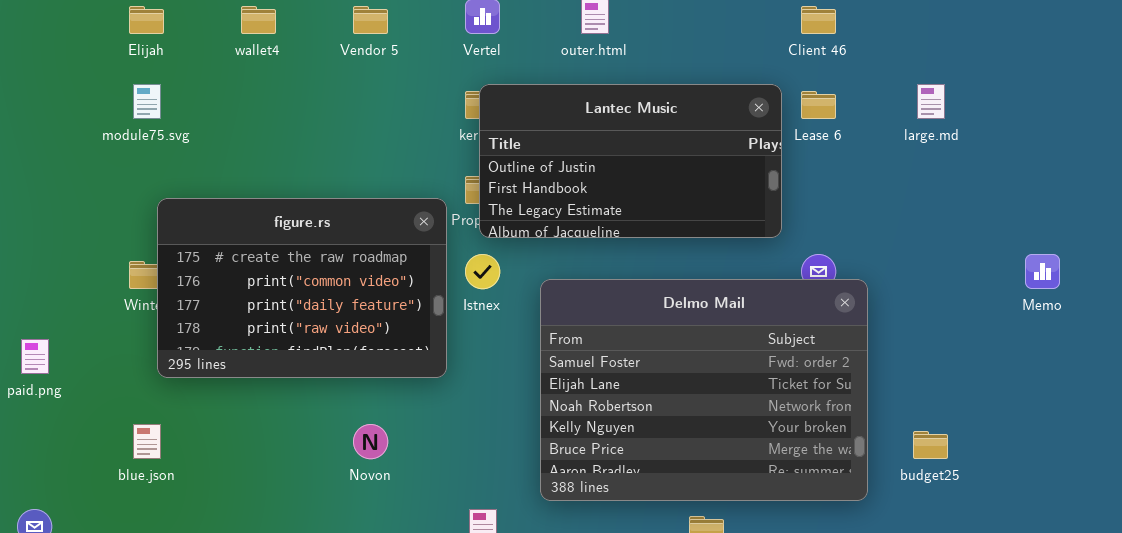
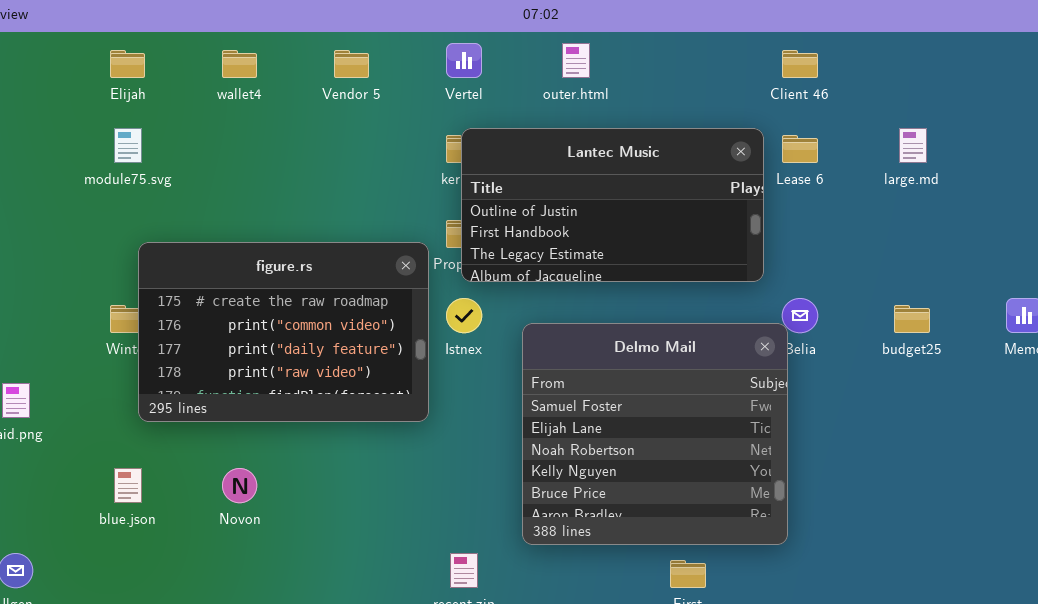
Delmo Mail: [540,279,868,501] -> [522,323,788,545], resized
Novon: [353,424,388,459] -> [222,468,257,503], moved
budget25: [913,431,948,459] -> [894,305,930,333], moved

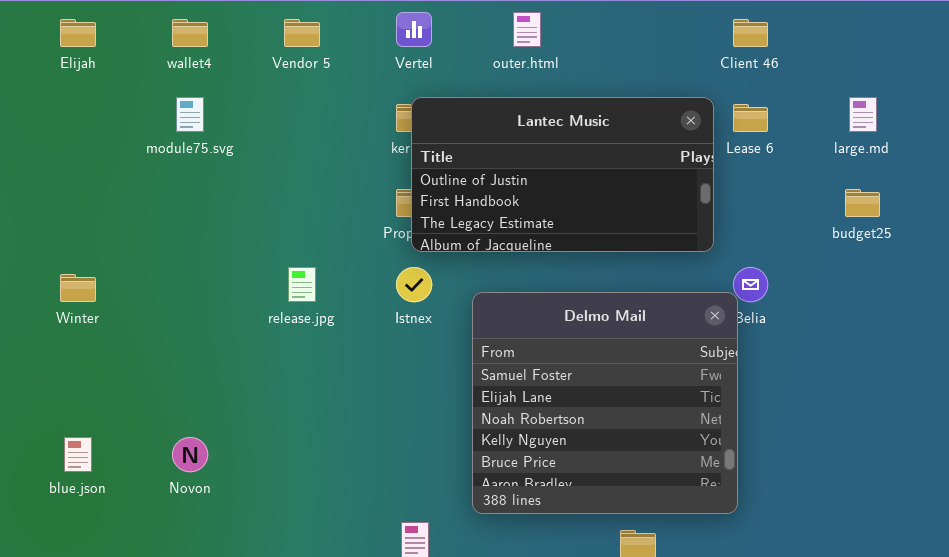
module75.svg: [114,128,142,163] -> [176,97,204,132], moved
figure.rs: [138,242,429,422] -> none, closed
budget25: [894,305,930,333] -> [845,189,880,217], moved

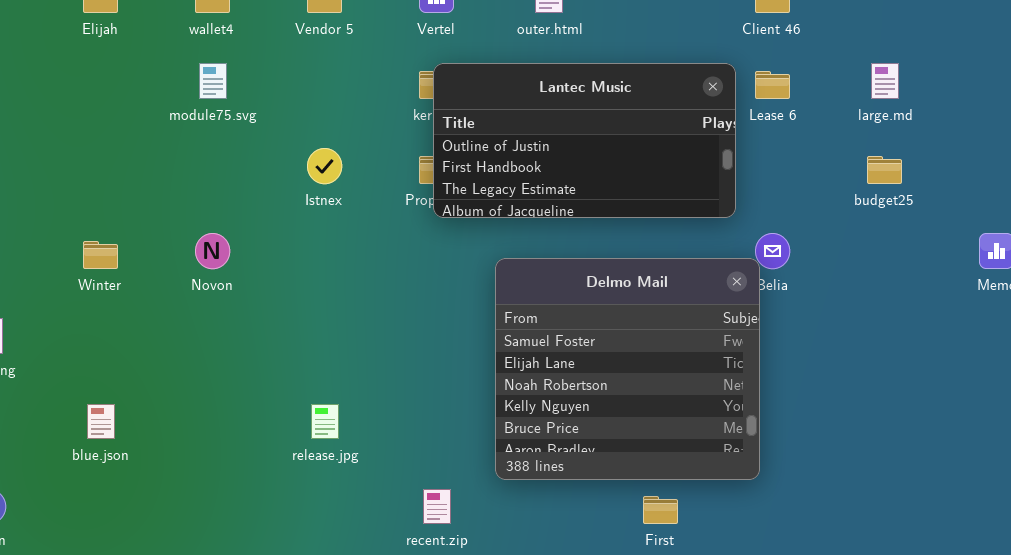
release.jpg: [288,267,316,302] -> [311,404,339,439], moved
Istnex: [396,267,432,302] -> [307,148,342,184], moved
Novon: [172,437,208,472] -> [195,233,230,269], moved

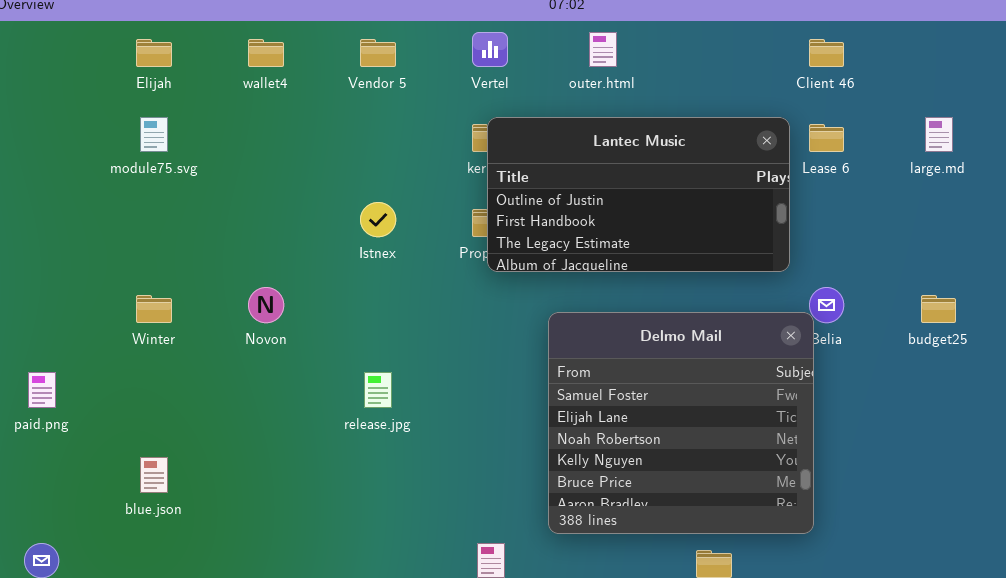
module75.svg: [199,63,227,99] -> [140,117,168,152], moved
budget25: [867,156,902,184] -> [921,295,956,323], moved
release.jpg: [311,404,339,439] -> [364,372,392,408], moved

